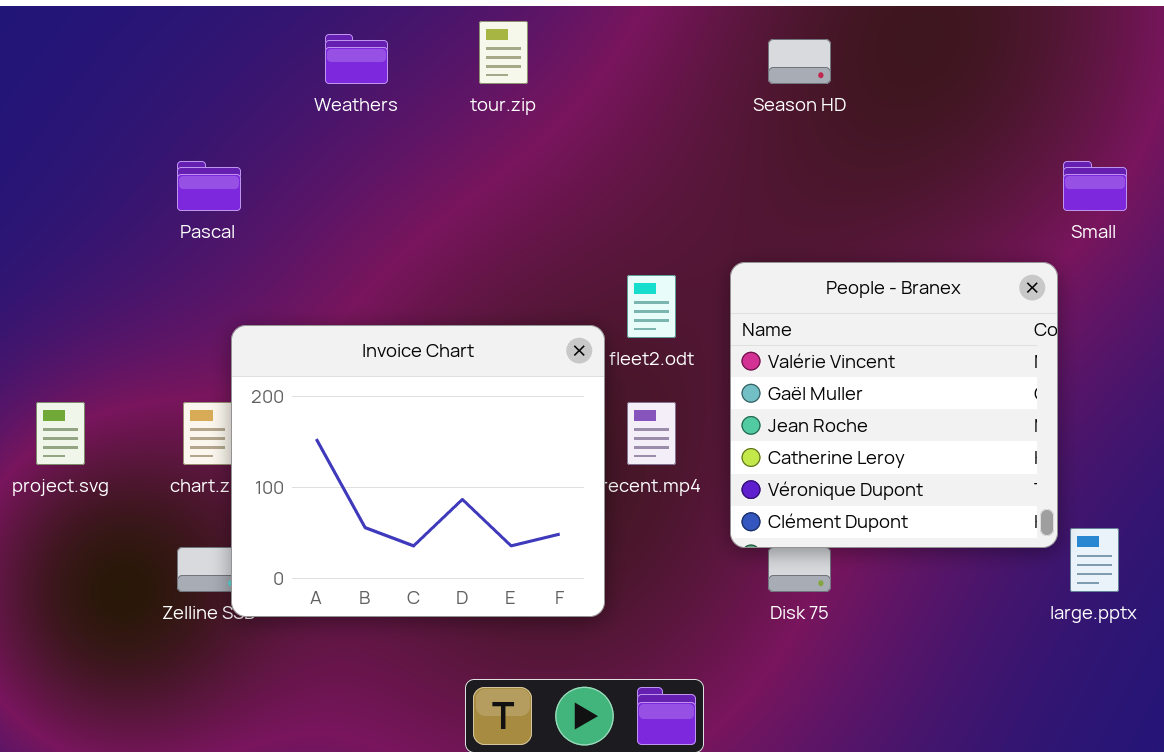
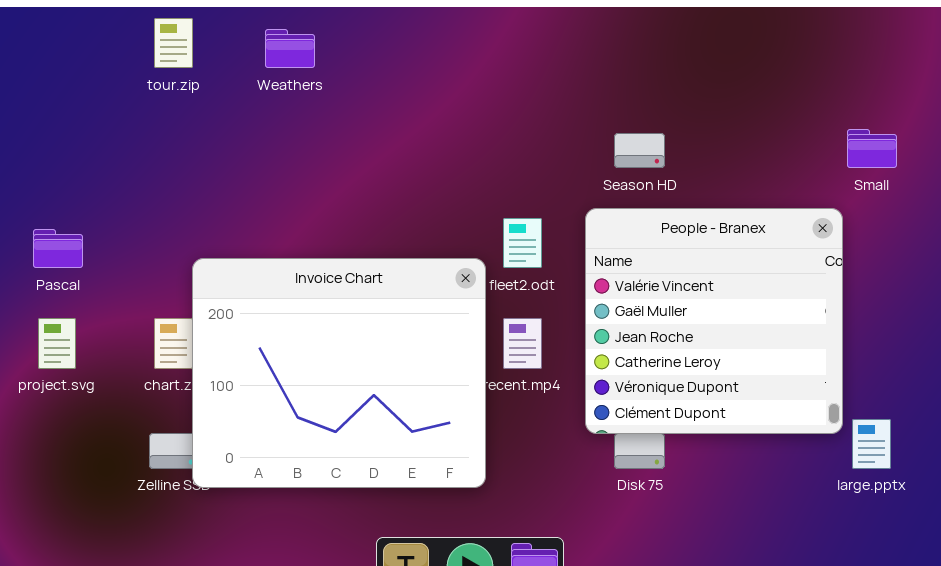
tour.zip: [479,21,528,84] -> [154,18,193,68], moved
Season HD: [768,39,831,84] -> [614,133,665,168], moved
Pascal: [177,161,241,211] -> [33,229,83,268], moved

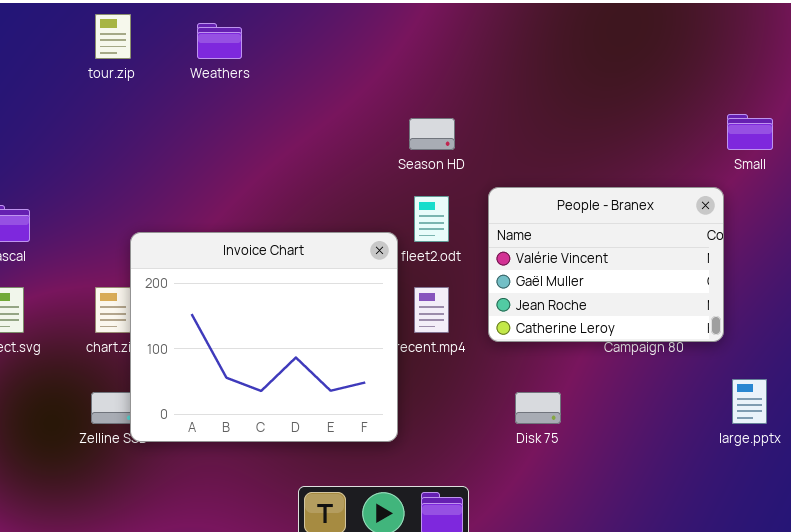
Season HD: [614,133,665,168] -> [409,118,455,150], moved
People - Branex: [585,208,843,434] -> [488,187,724,342], resized

